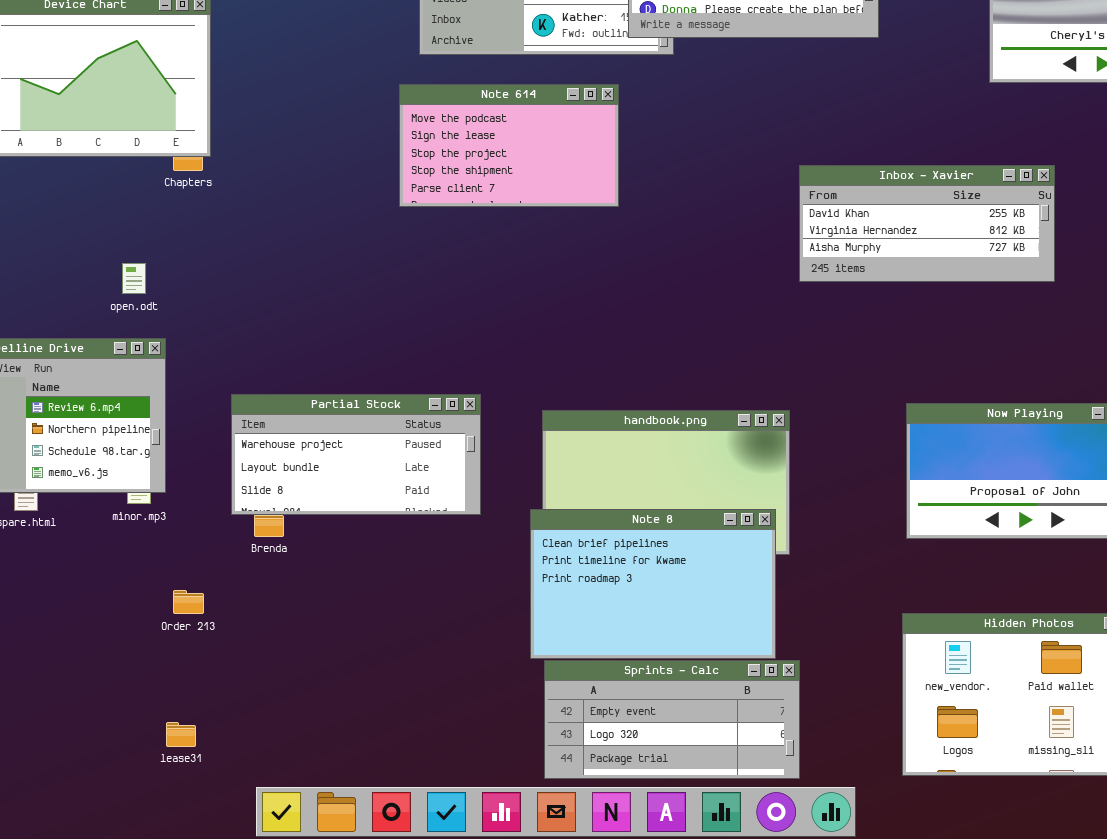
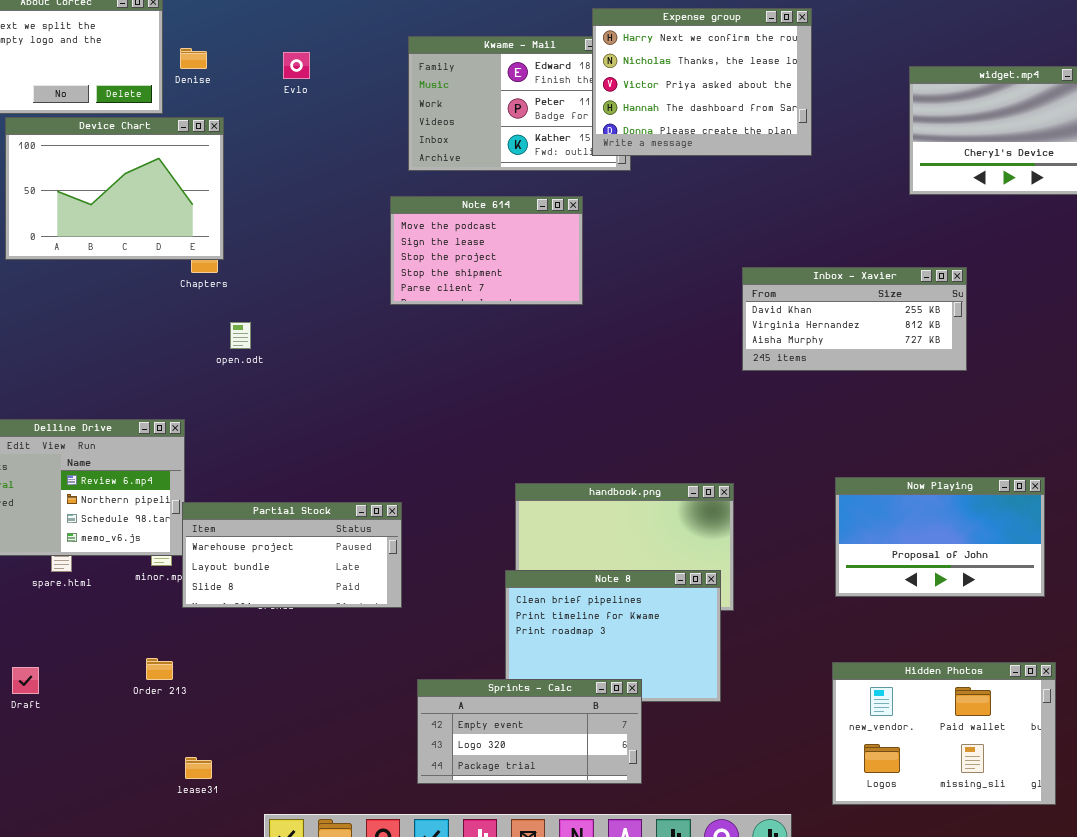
open.odt: [122,263,146,294] -> [230,322,251,349], moved
Partial Stock: [231,394,481,515] -> [182,502,402,608], moved
Order 213: [173,590,204,614] -> [146,658,173,680], moved
Sprints - Calc: [544,660,800,779] -> [417,679,642,784], moved

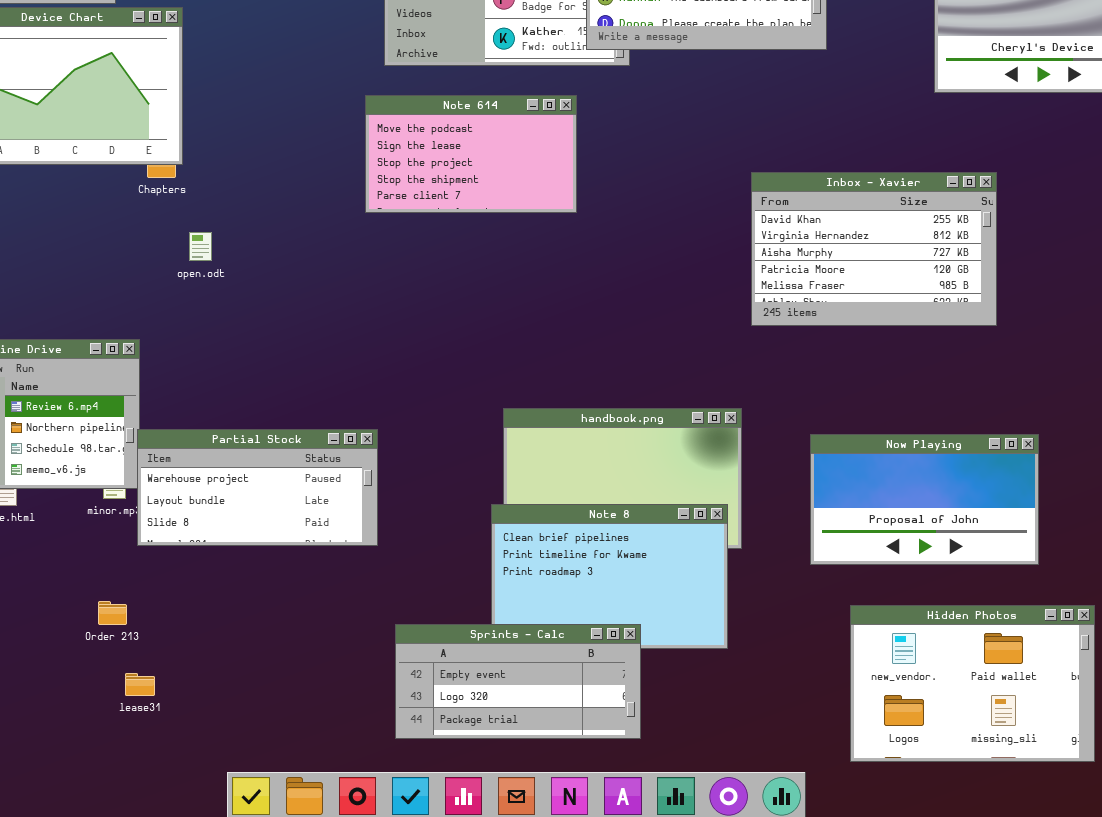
Inbox - Xavier: [742,267,967,371] -> [751,172,997,326], resized
Now Playing: [835,477,1045,597] -> [810,434,1039,565], moved
lease31: [185,757,212,779] -> [125,673,155,696], moved

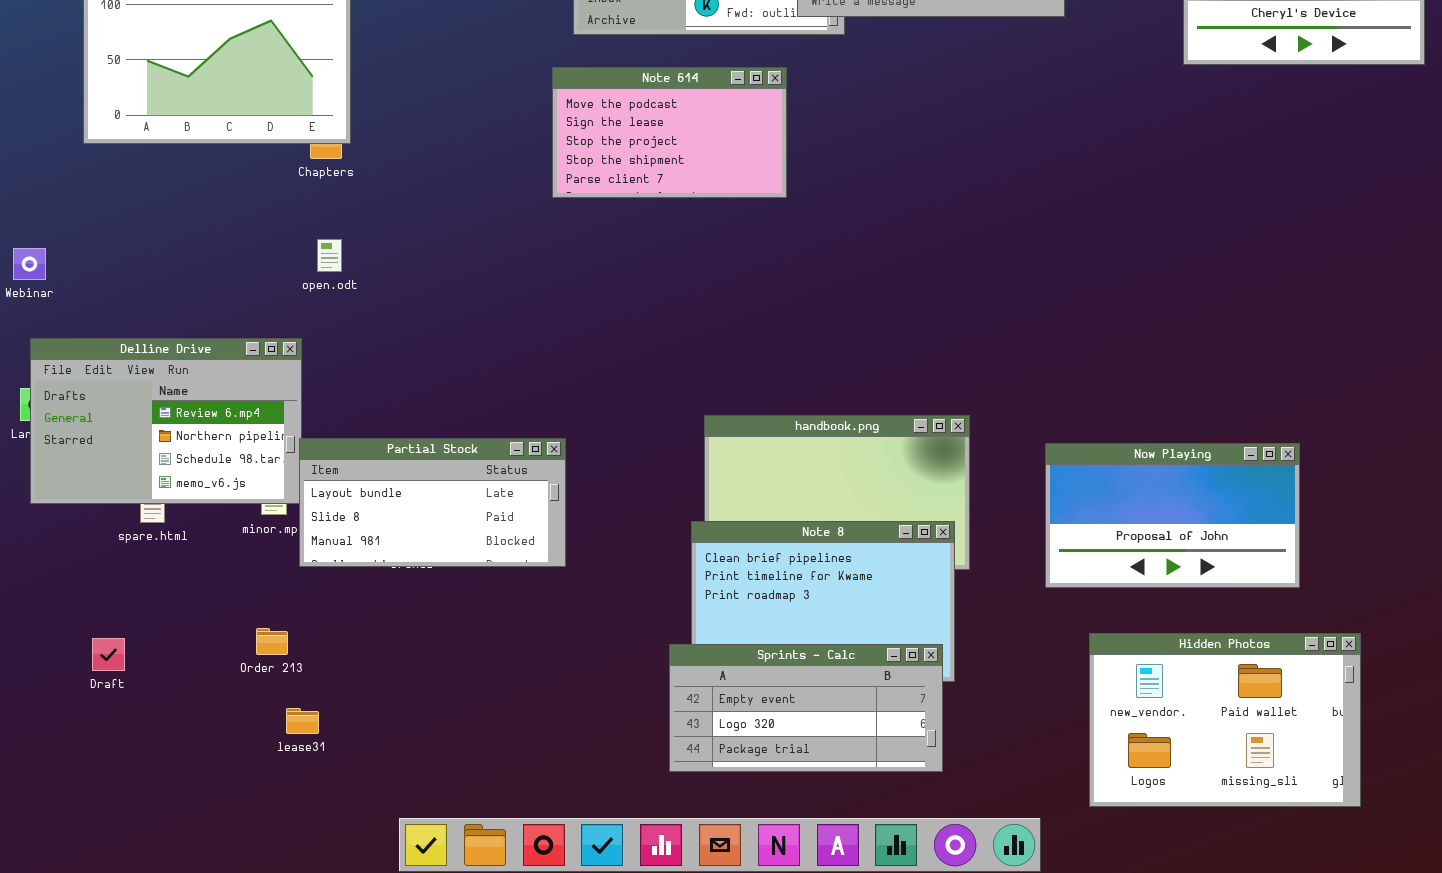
Inbox - Xavier: [751,172,997,326] -> none, closed
open.odt: [189,232,212,261] -> [317,239,342,272], moved
Partial Stock: [137,429,378,546] -> [299,438,566,567], scrolled down 1 row
Sprints - Calc: [395,624,641,739] -> [669,644,943,772], moved

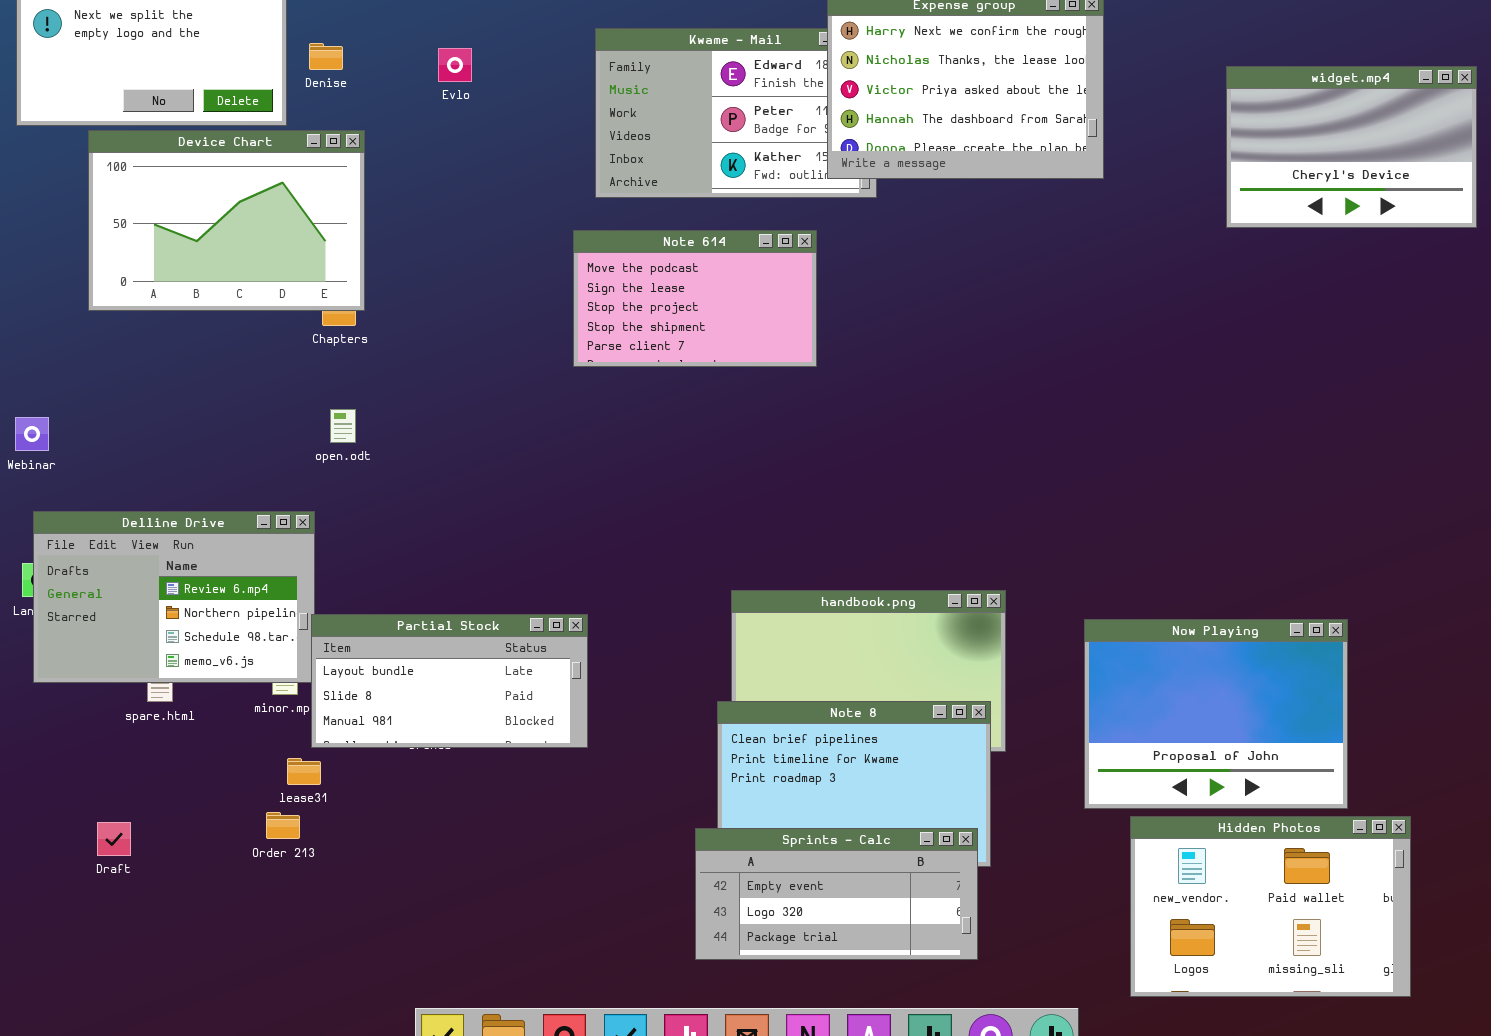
Now Playing: [1045,443,1300,588] -> [1084,619,1348,809], resized
lease31: [286,708,319,734] -> [287,758,321,785], moved

